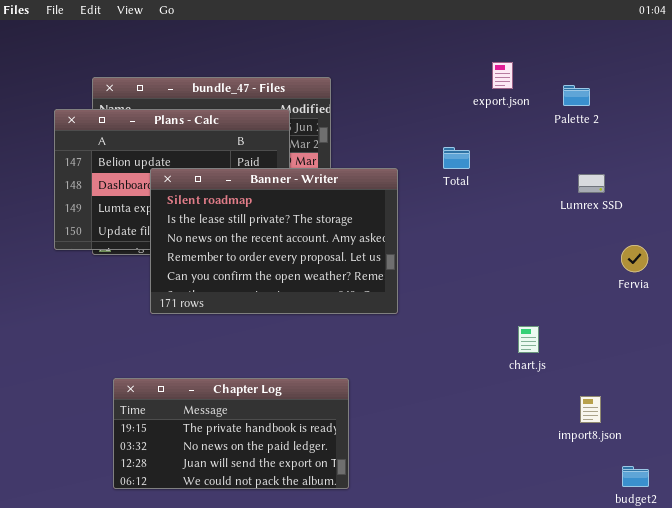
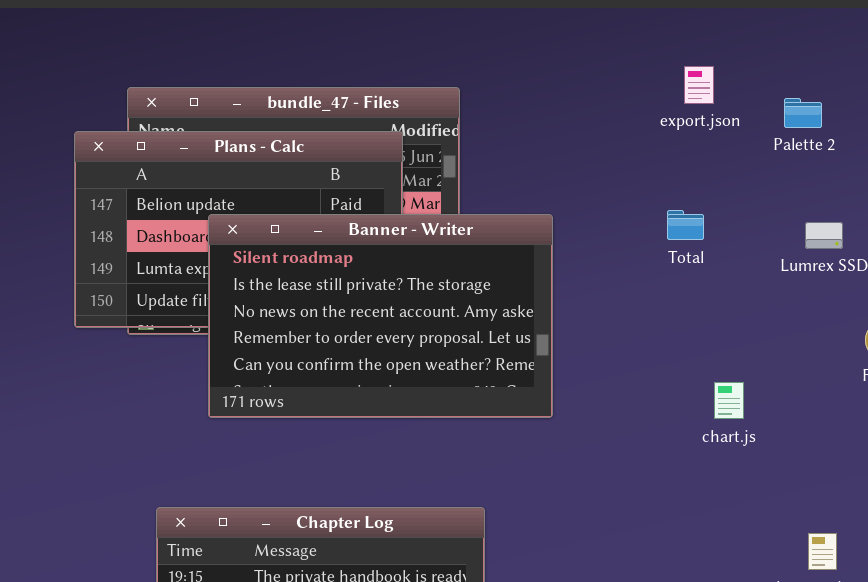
Total: [443,147,470,169] -> [667,210,704,240], moved
chart.js: [518,326,539,353] -> [714,382,744,419], moved

